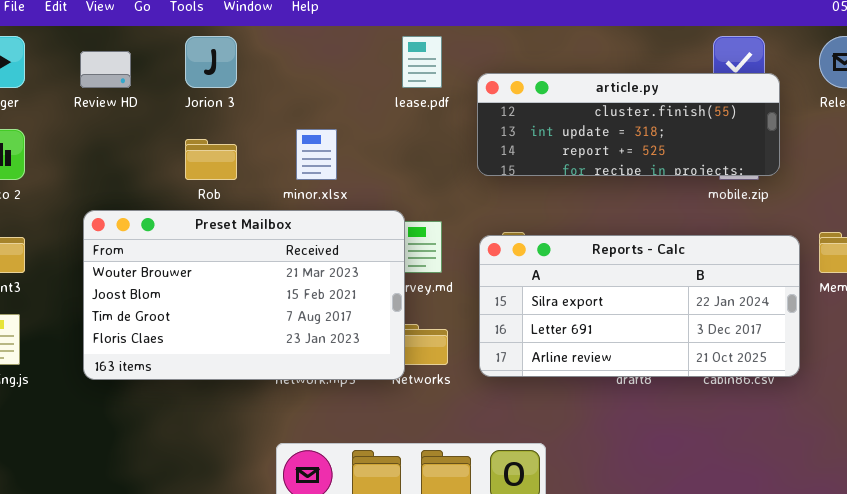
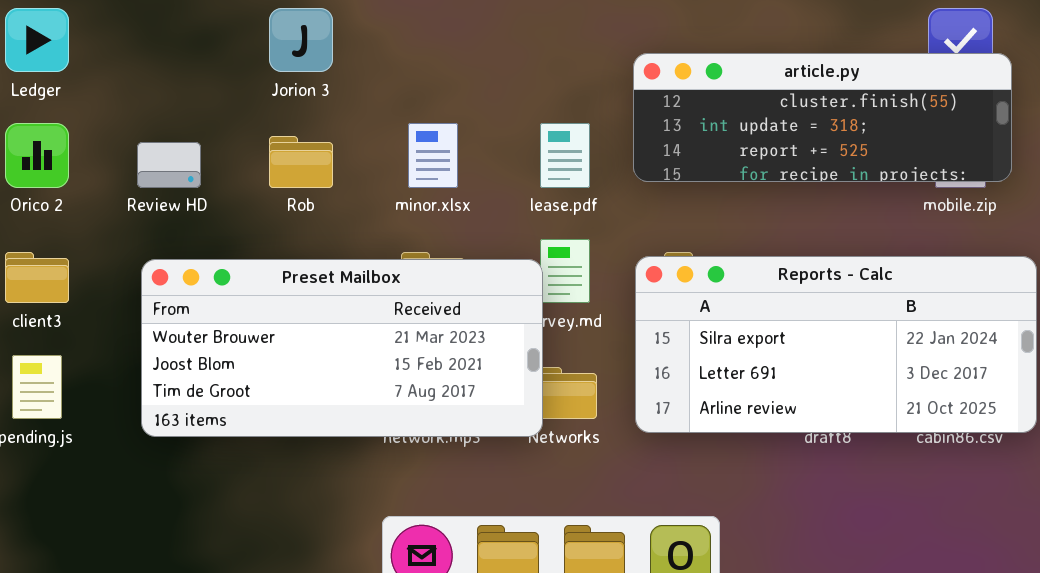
lease.pdf: [402,36,442,88] -> [540,123,590,188], moved
Review HD: [80,51,131,88] -> [137,142,201,188], moved
Preset Mailbox: [83,210,405,380] -> [141,259,543,437], resized

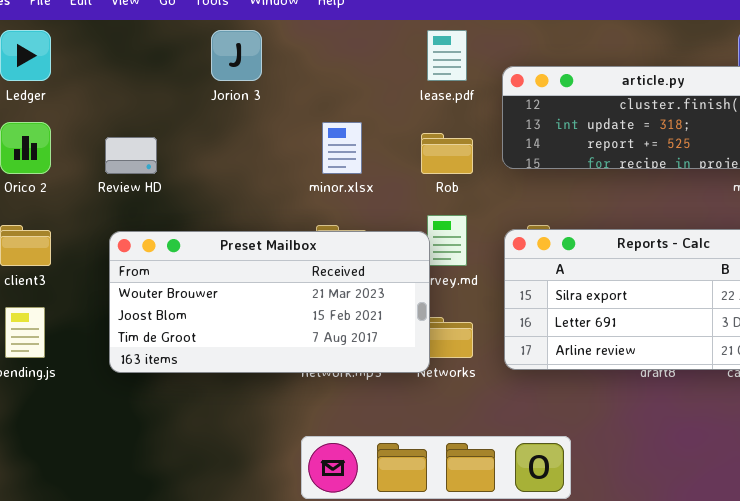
lease.pdf: [540,123,590,188] -> [427,30,467,81], moved
Rob: [269,136,333,188] -> [421,133,473,174], moved

